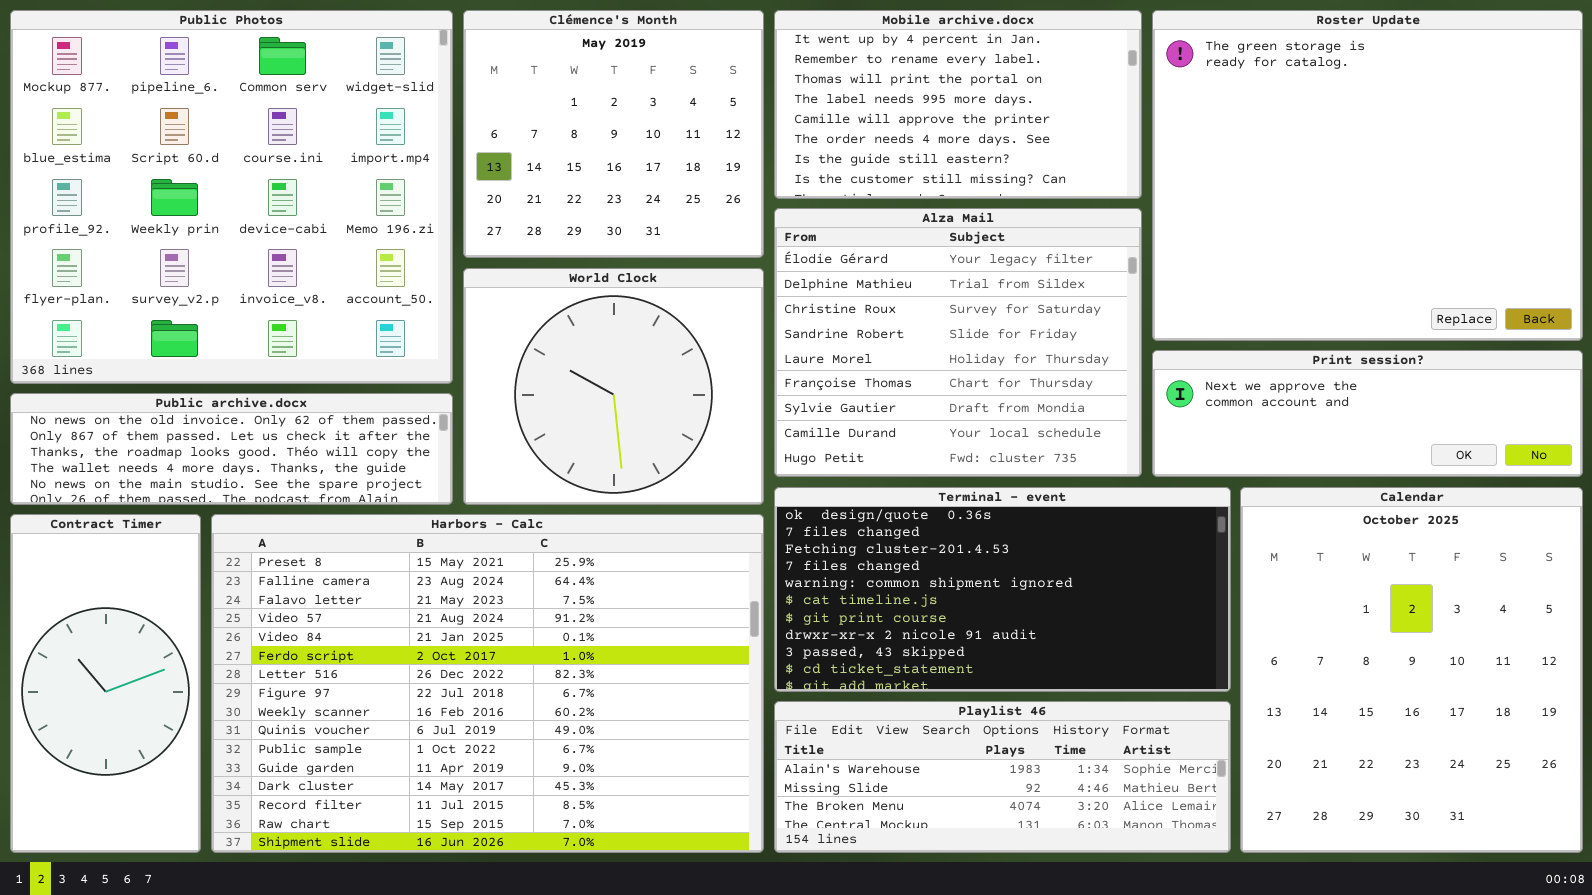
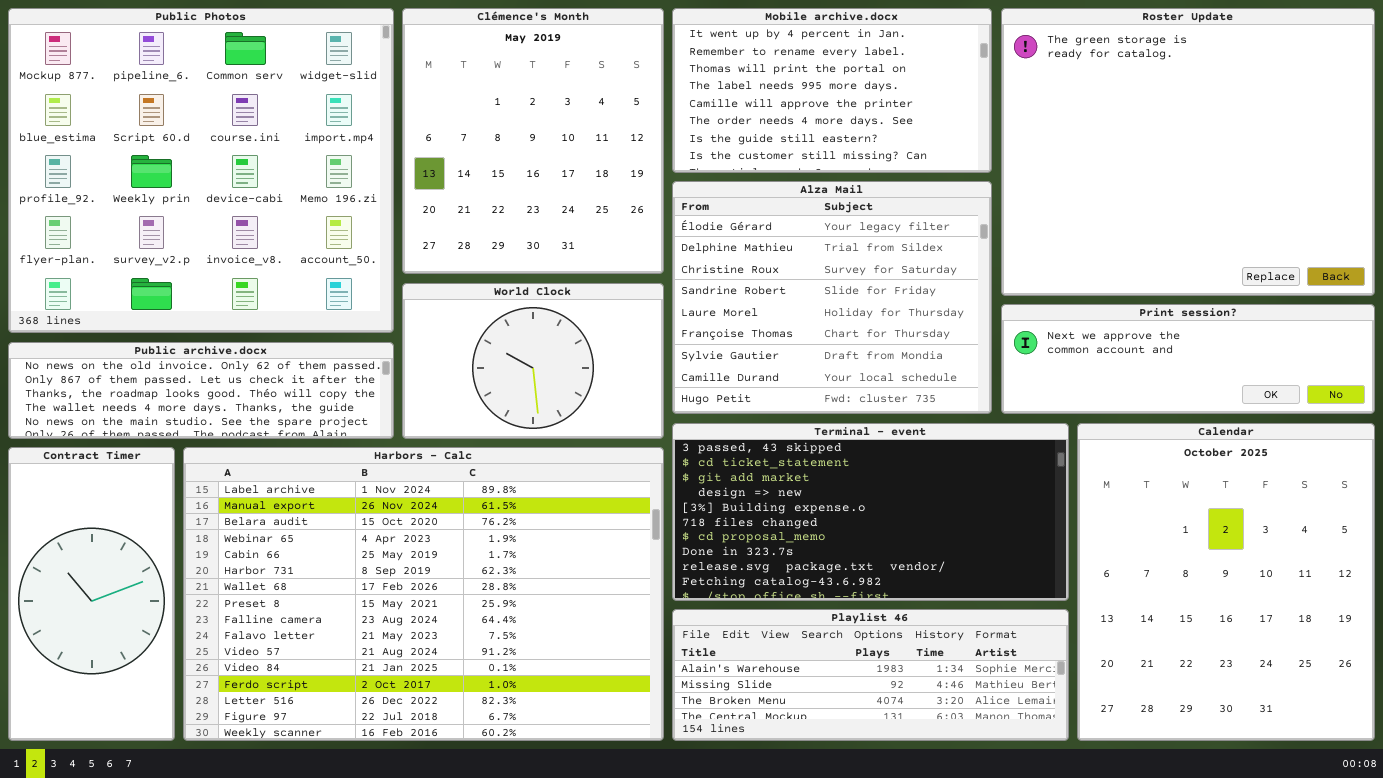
Clémence's Month: [463,10,764,258] -> [402,8,664,274], resized
World Clock: [463,268,764,505] -> [402,283,664,439], resized
Terminal - event: [774,487,1231,692] -> [672,423,1069,601], scrolled down 8 rows
Harbors - Calc: [211,514,764,853] -> [183,447,664,741], scrolled up 7 rows

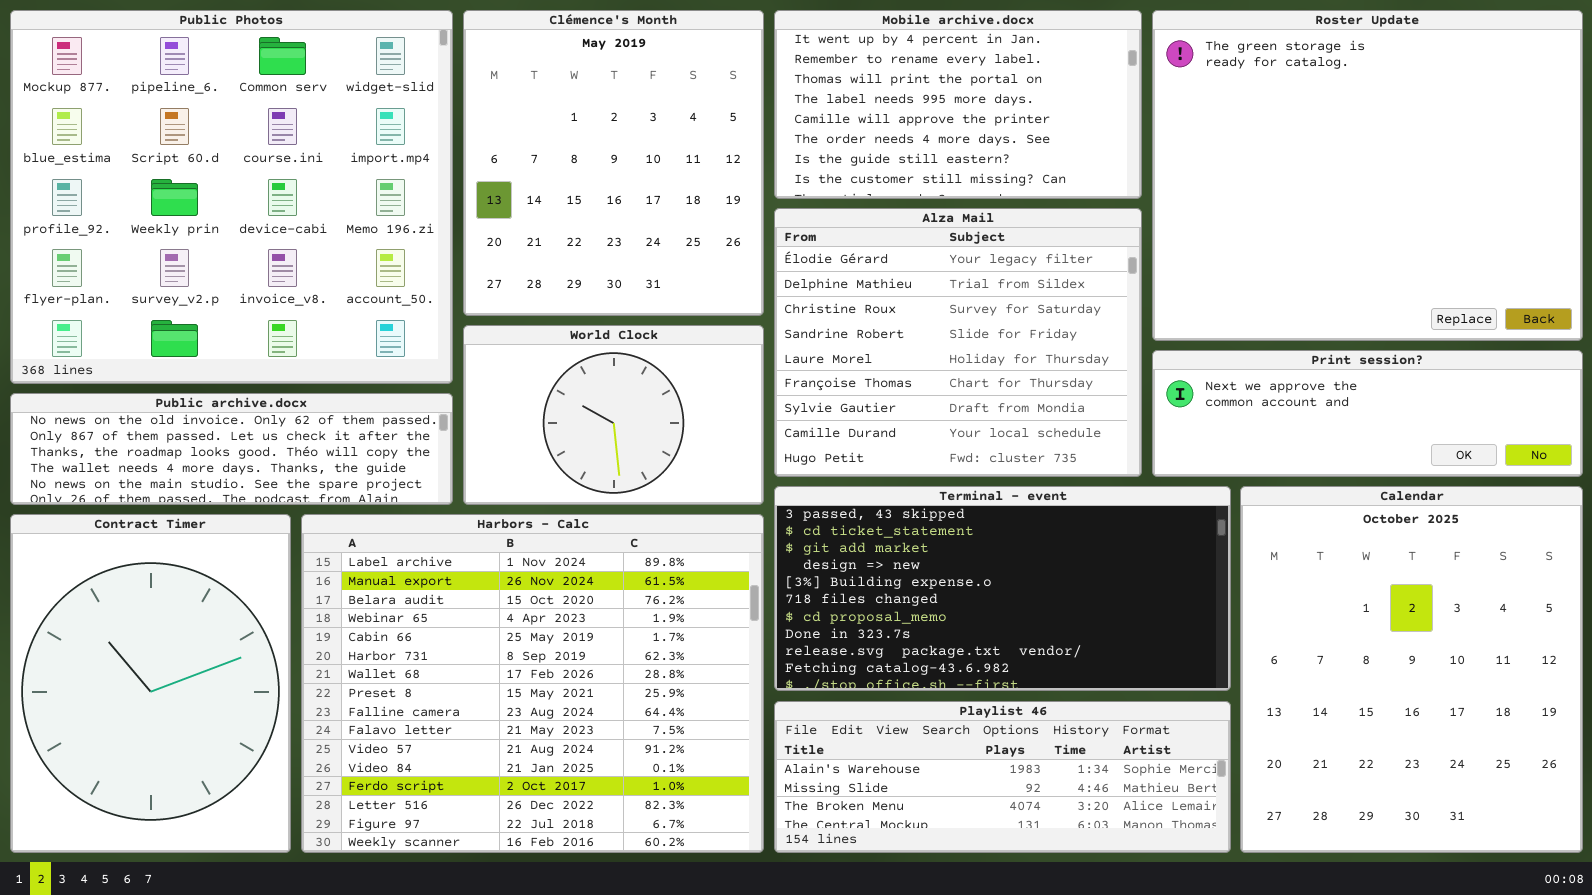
Contract Timer: [8,447,175,741] -> [10,514,291,853], resized
Harbors - Calc: [183,447,664,741] -> [301,514,764,853], resized

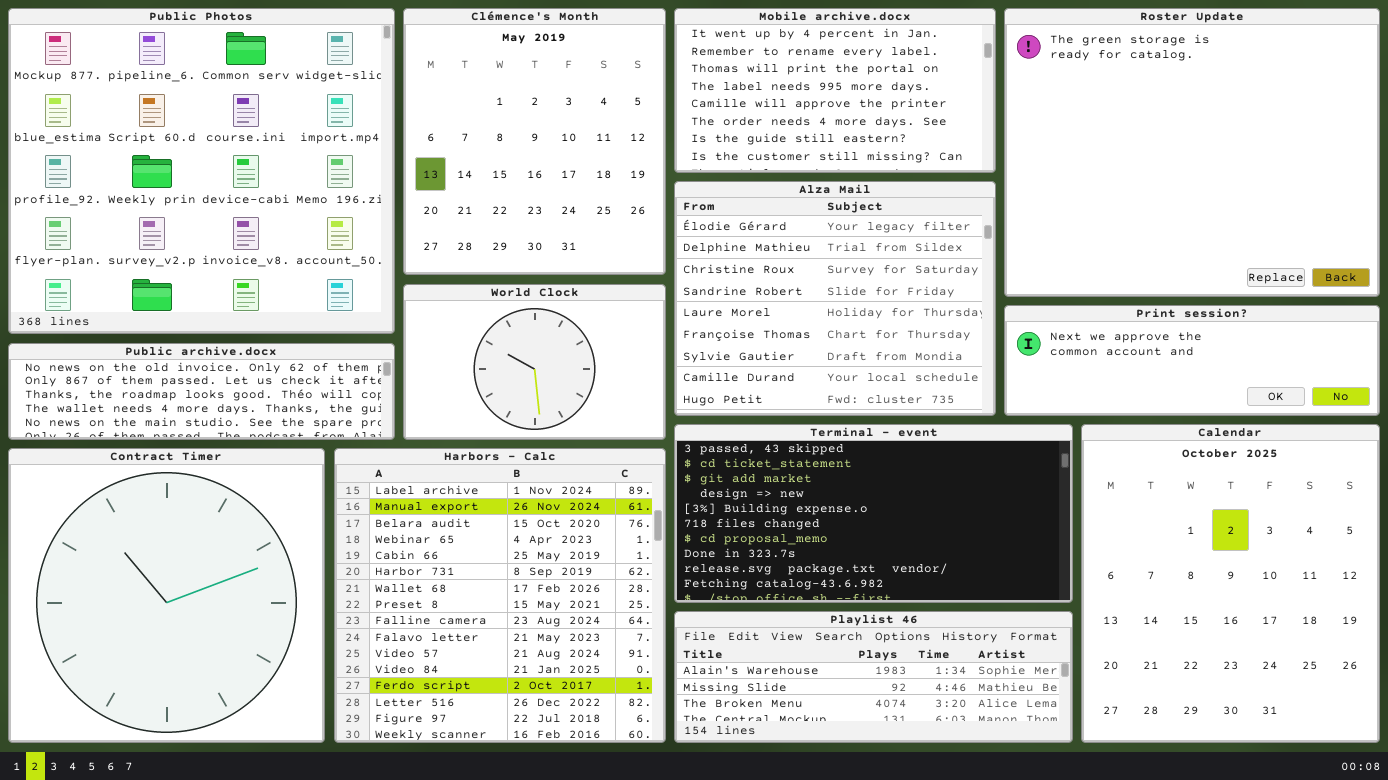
Contract Timer: [10,514,291,853] -> [8,448,325,743], resized
Harbors - Calc: [301,514,764,853] -> [334,448,666,743], resized

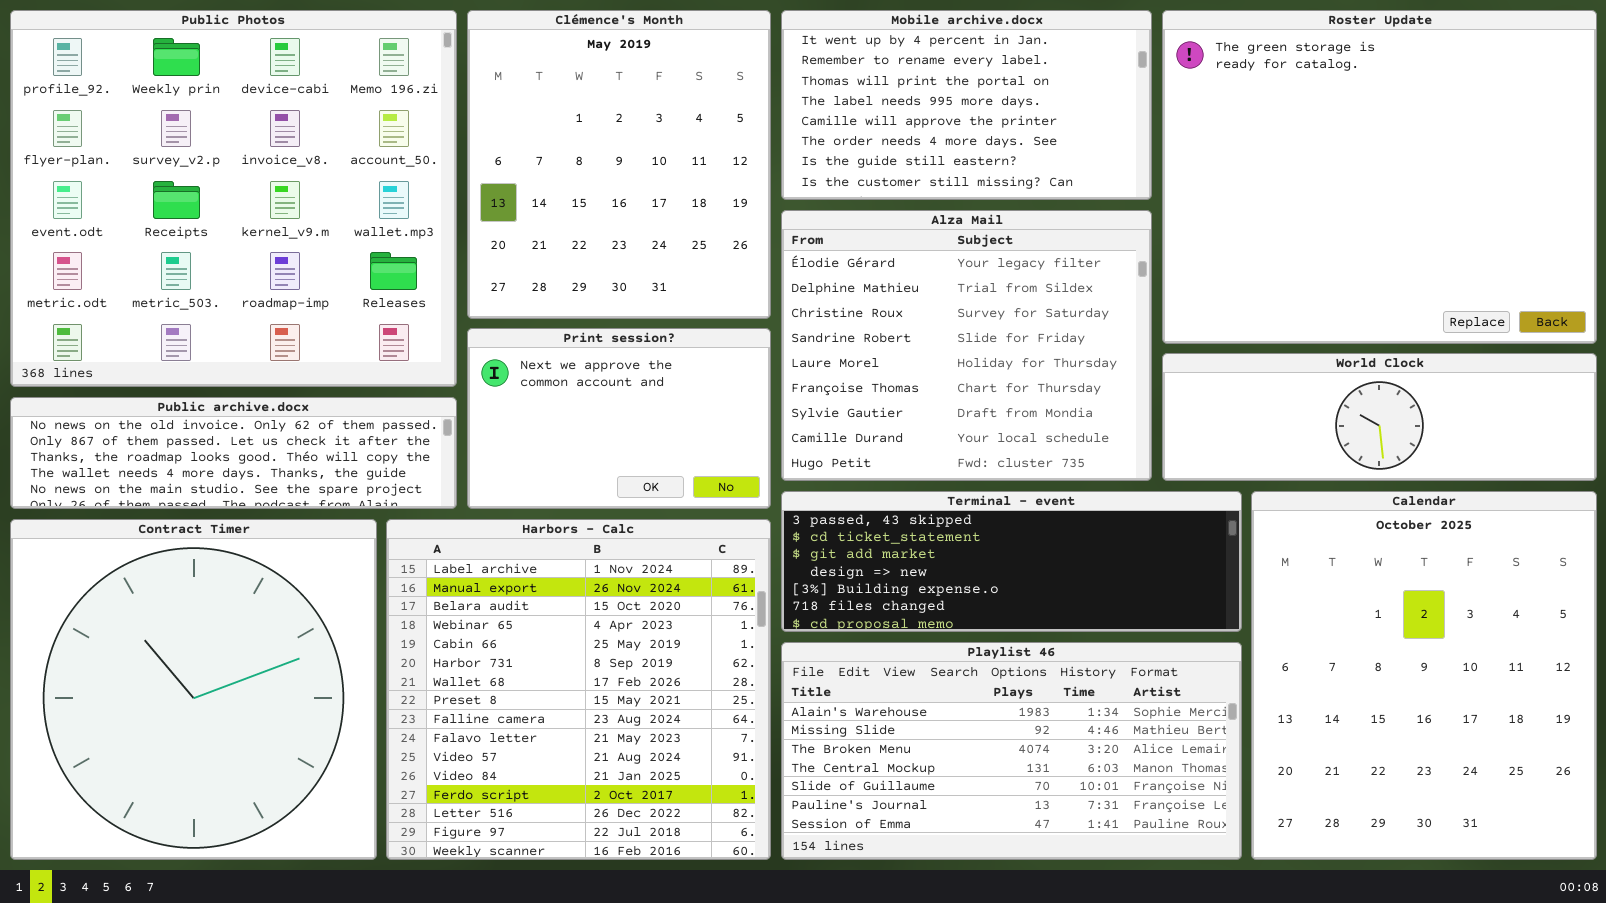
Public Photos: [8,8,395,334] -> [10,10,457,387], scrolled down 2 rows
World Clock: [403,284,666,440] -> [1162,353,1597,481], moved, resized
Print session?: [1004,305,1380,416] -> [467,328,771,509], moved, resized
Terminal - event: [674,424,1073,603] -> [781,491,1242,632], resized
Playlist 46: [674,611,1073,743] -> [781,642,1242,860], resized

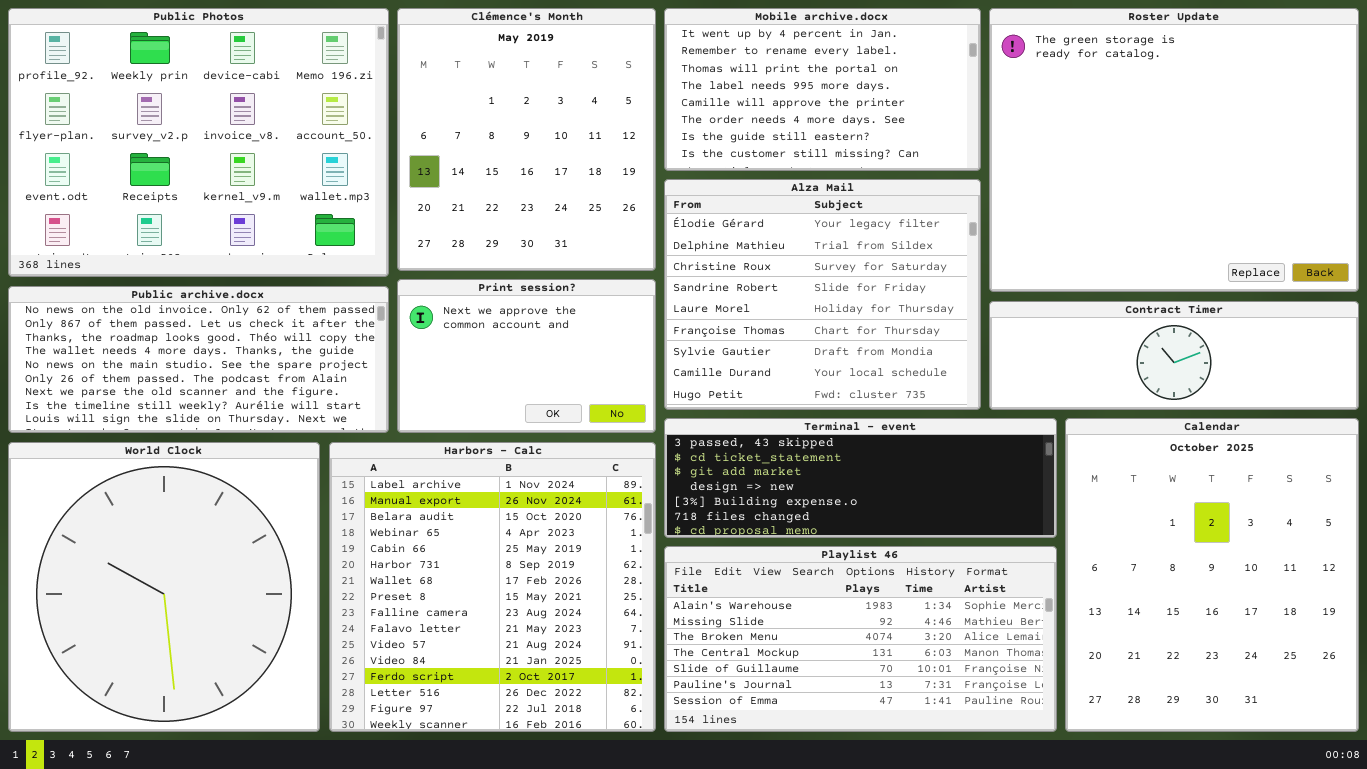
Public Photos: [10,10,457,387] -> [8,8,389,277], resized
World Clock: [1162,353,1597,481] -> [8,442,320,732], moved, resized
Public archive.docx: [10,397,457,509] -> [8,286,389,433], resized
Contract Timer: [10,519,377,860] -> [989,301,1359,410], moved, resized

